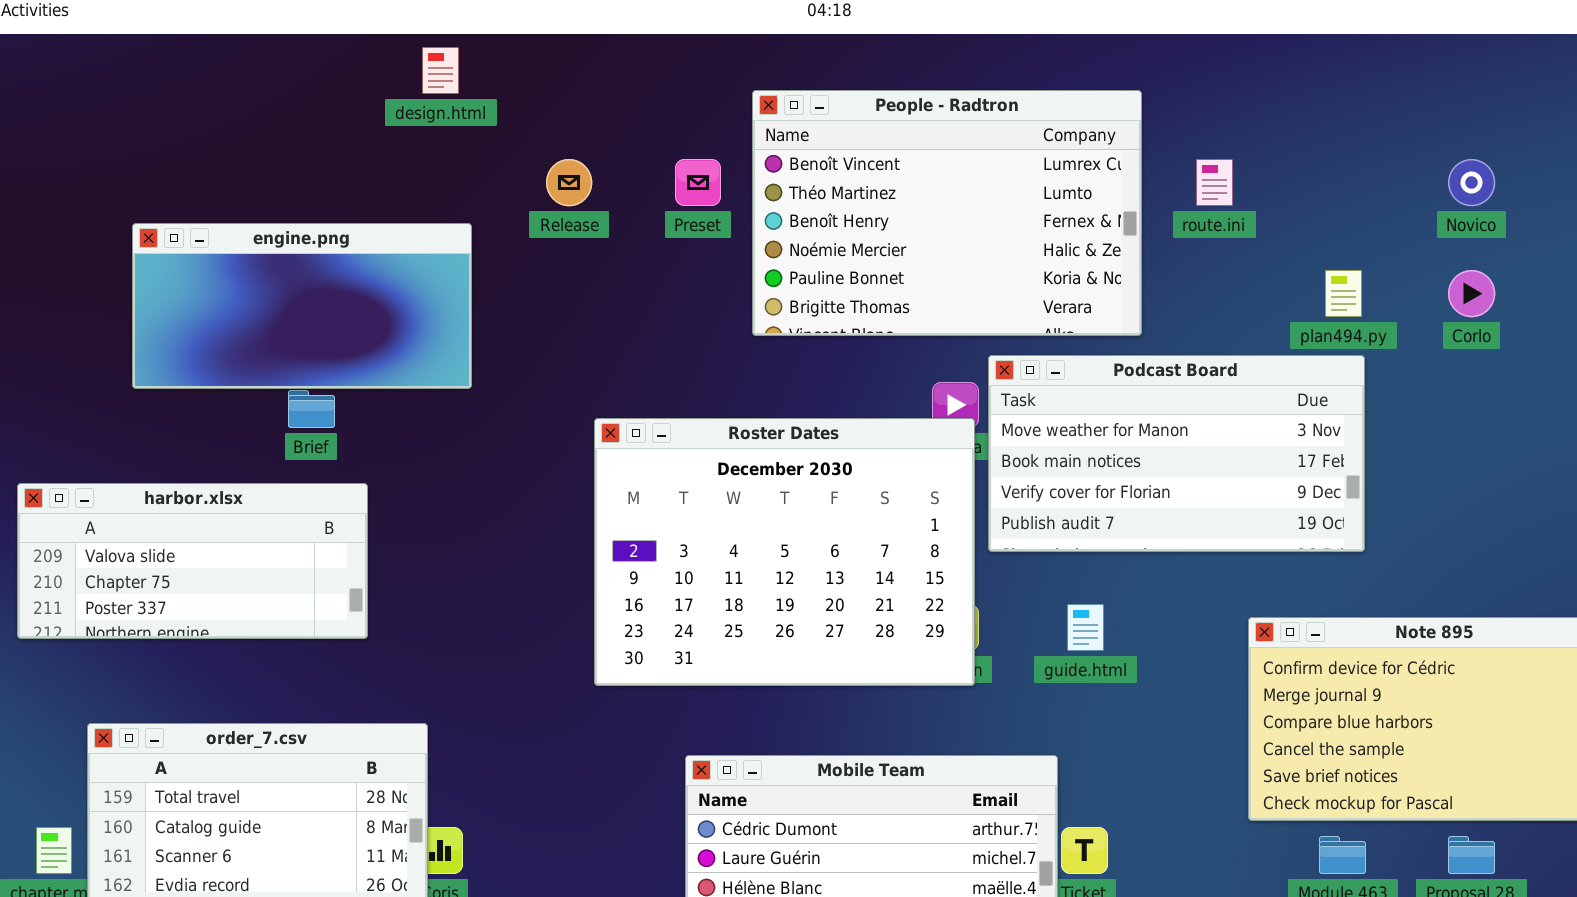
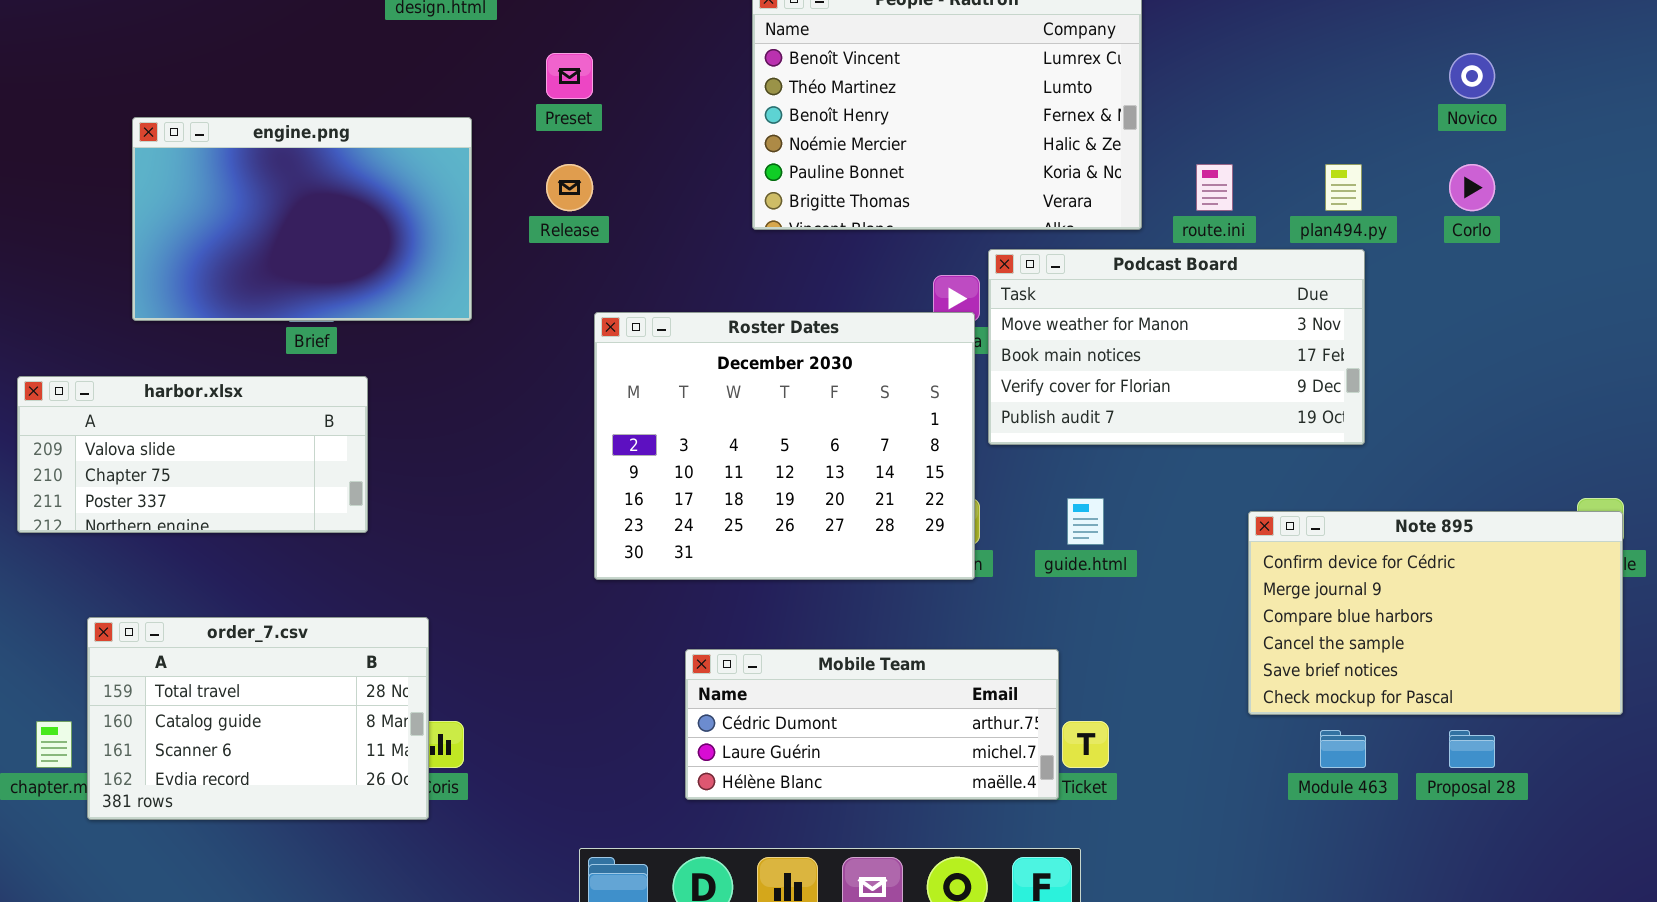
Release: [546,159,592,206] -> [546,164,593,211], moved
Preset: [675,159,721,206] -> [546,53,593,99], moved
route.ini: [1196,159,1233,206] -> [1196,164,1233,211], moved
engine.png: [132,223,472,389] -> [132,117,472,321], resized

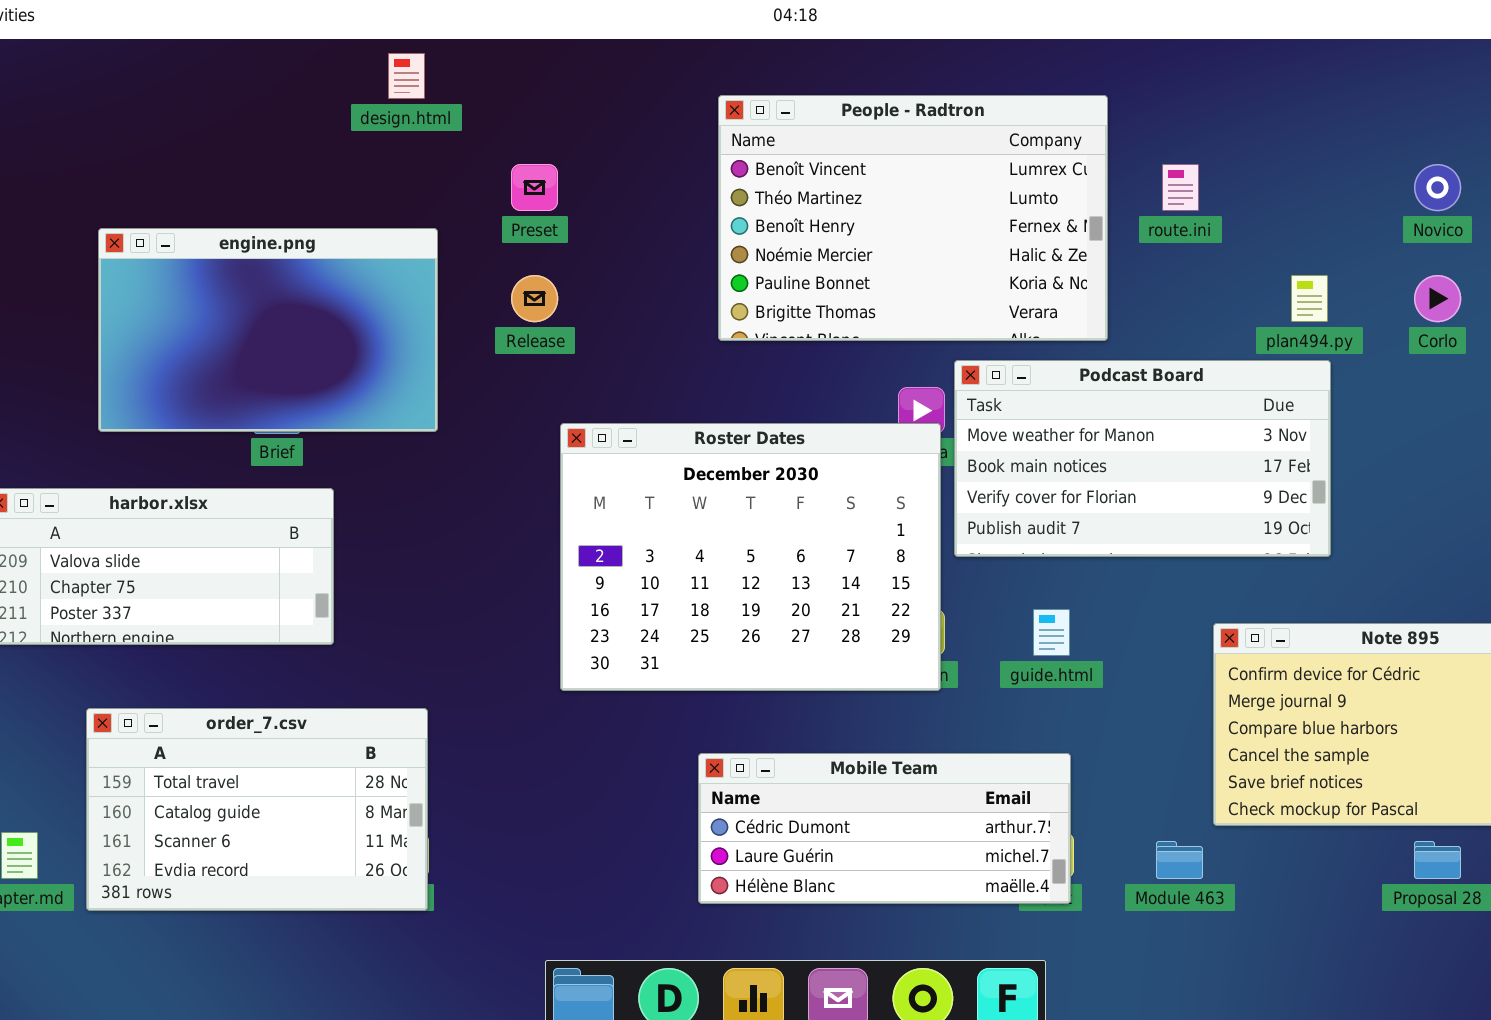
route.ini: [1196,164,1233,211] -> [1162,164,1199,211], moved
order_7.csv: [87,617,429,820] -> [86,708,428,911], moved
Mobile Team: [685,649,1059,800] -> [698,753,1071,904], moved
Module 463: [1320,730,1366,768] -> [1156,841,1203,879], moved

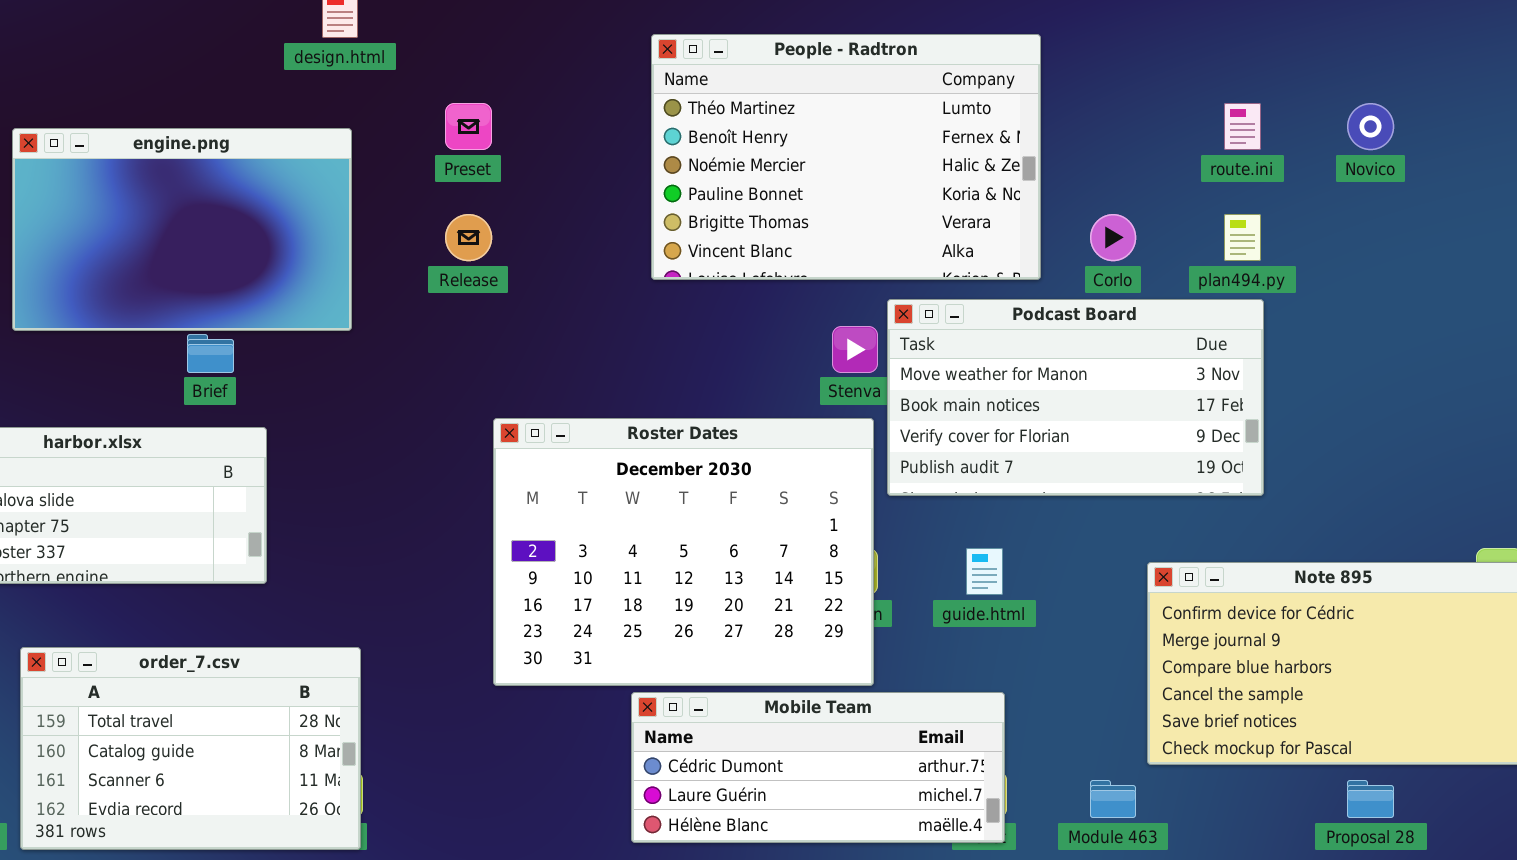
People - Radtron: [718,95,1108,341] -> [651,34,1041,280], scrolled down 1 row
route.ini: [1162,164,1199,211] -> [1224,103,1261,150], moved
engine.png: [98,228,438,432] -> [12,128,352,331], moved
Corlo: [1414,275,1461,322] -> [1090,214,1136,261], moved
Roster Dates: [560,423,941,691] -> [493,418,874,686], moved

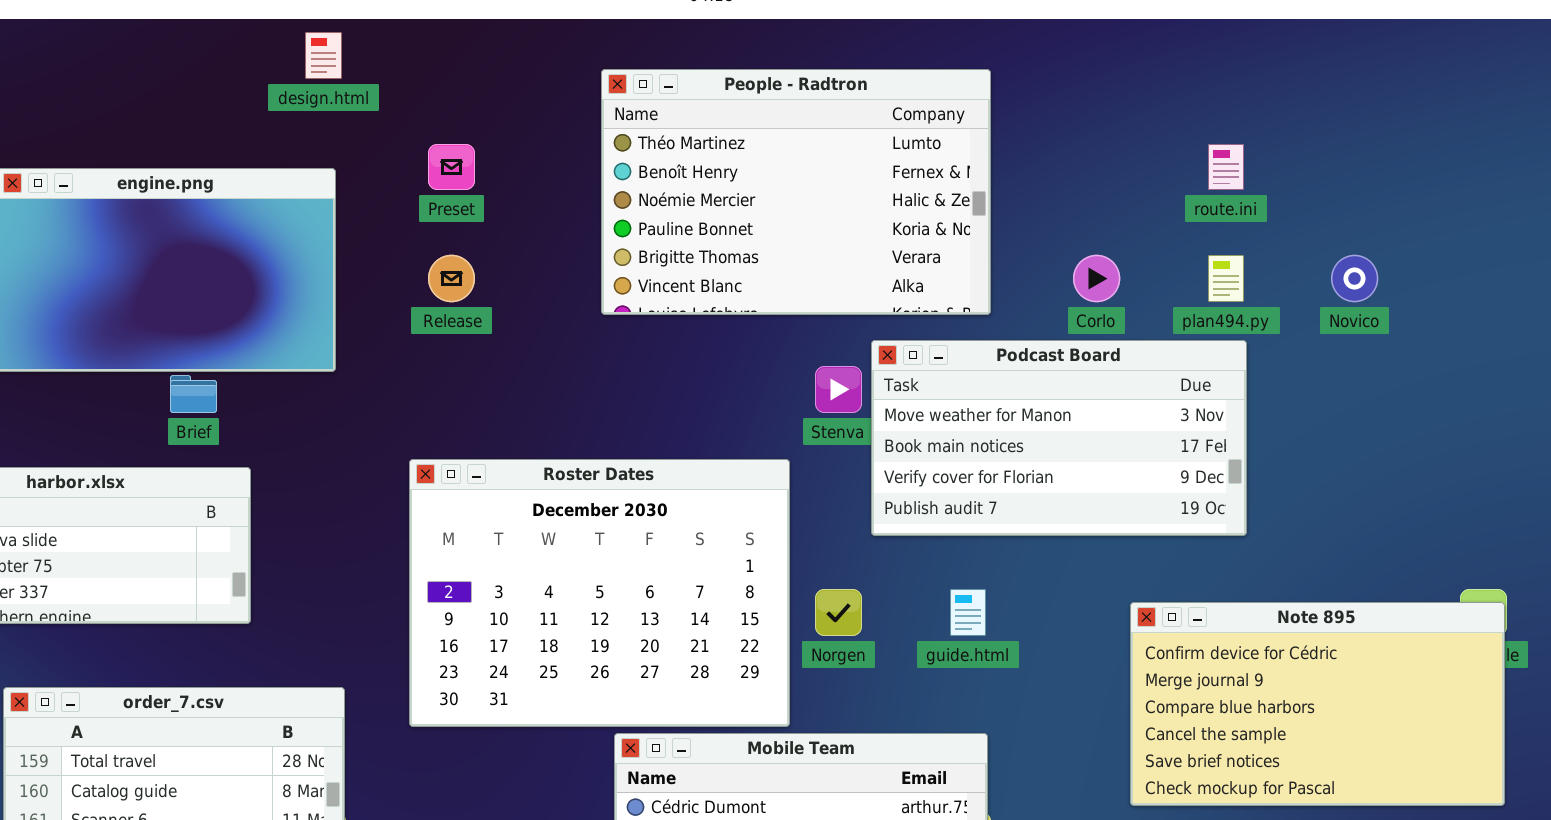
People - Radtron: [651,34,1041,280] -> [601,69,991,315], moved
Novico: [1347,103,1394,150] -> [1331,255,1378,302], moved
Roster Dates: [493,418,874,686] -> [409,459,790,727], moved

